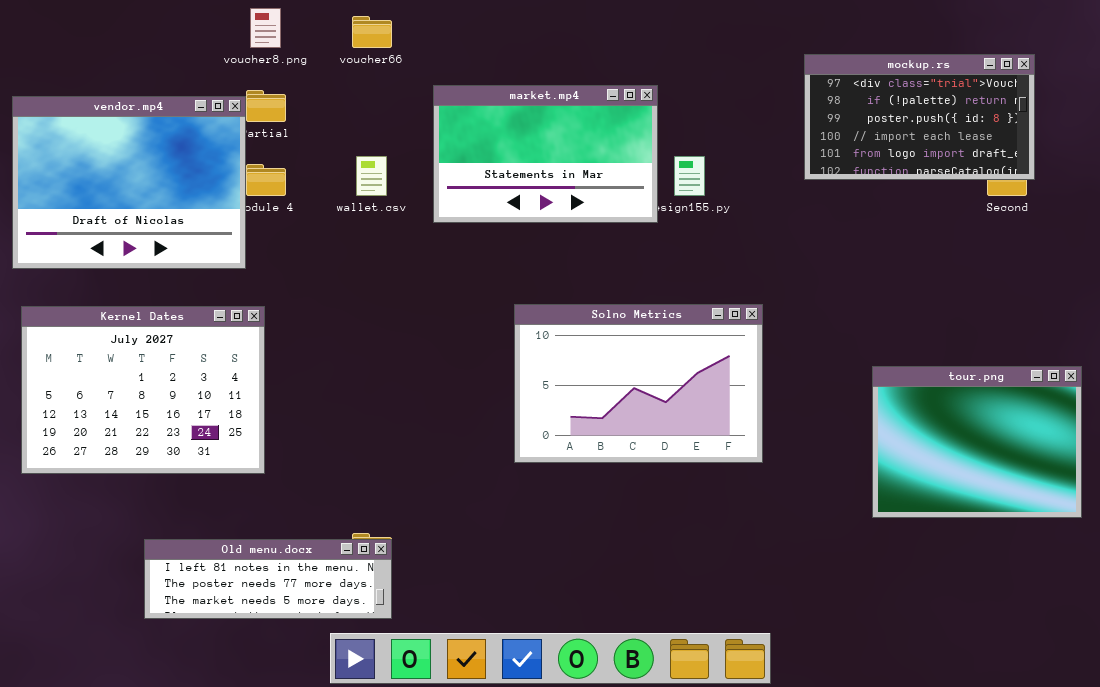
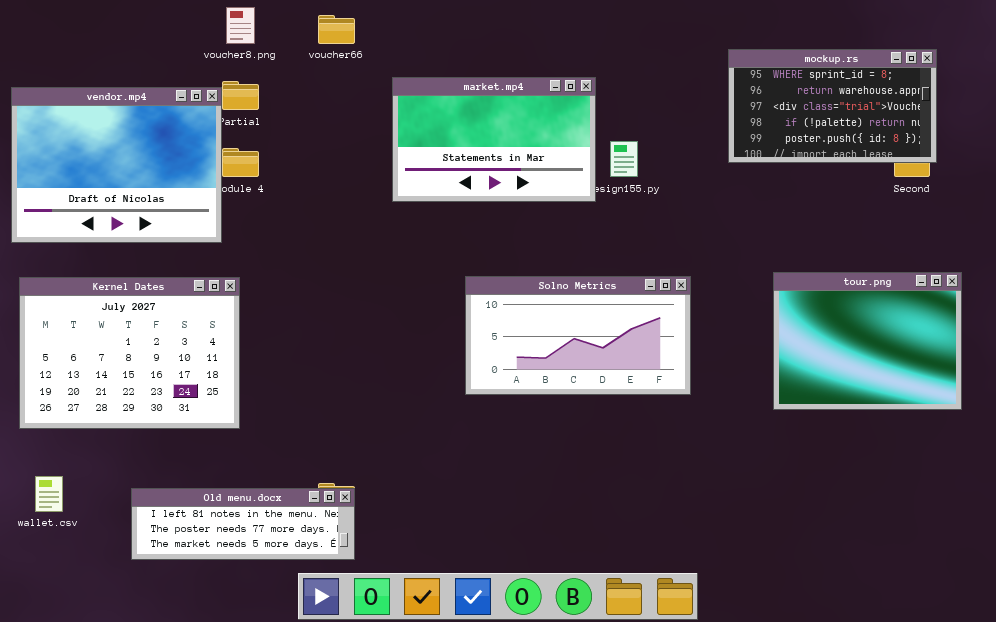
mockup.rs: [804,54,1035,180] -> [728,49,937,163], scrolled up 2 rows
wallet.csv: [356,156,387,196] -> [35,476,63,512], moved
Solno Metrics: [514,304,763,463] -> [465,276,691,395], resized
tour.png: [872,366,1082,518] -> [773,272,962,410], moved

